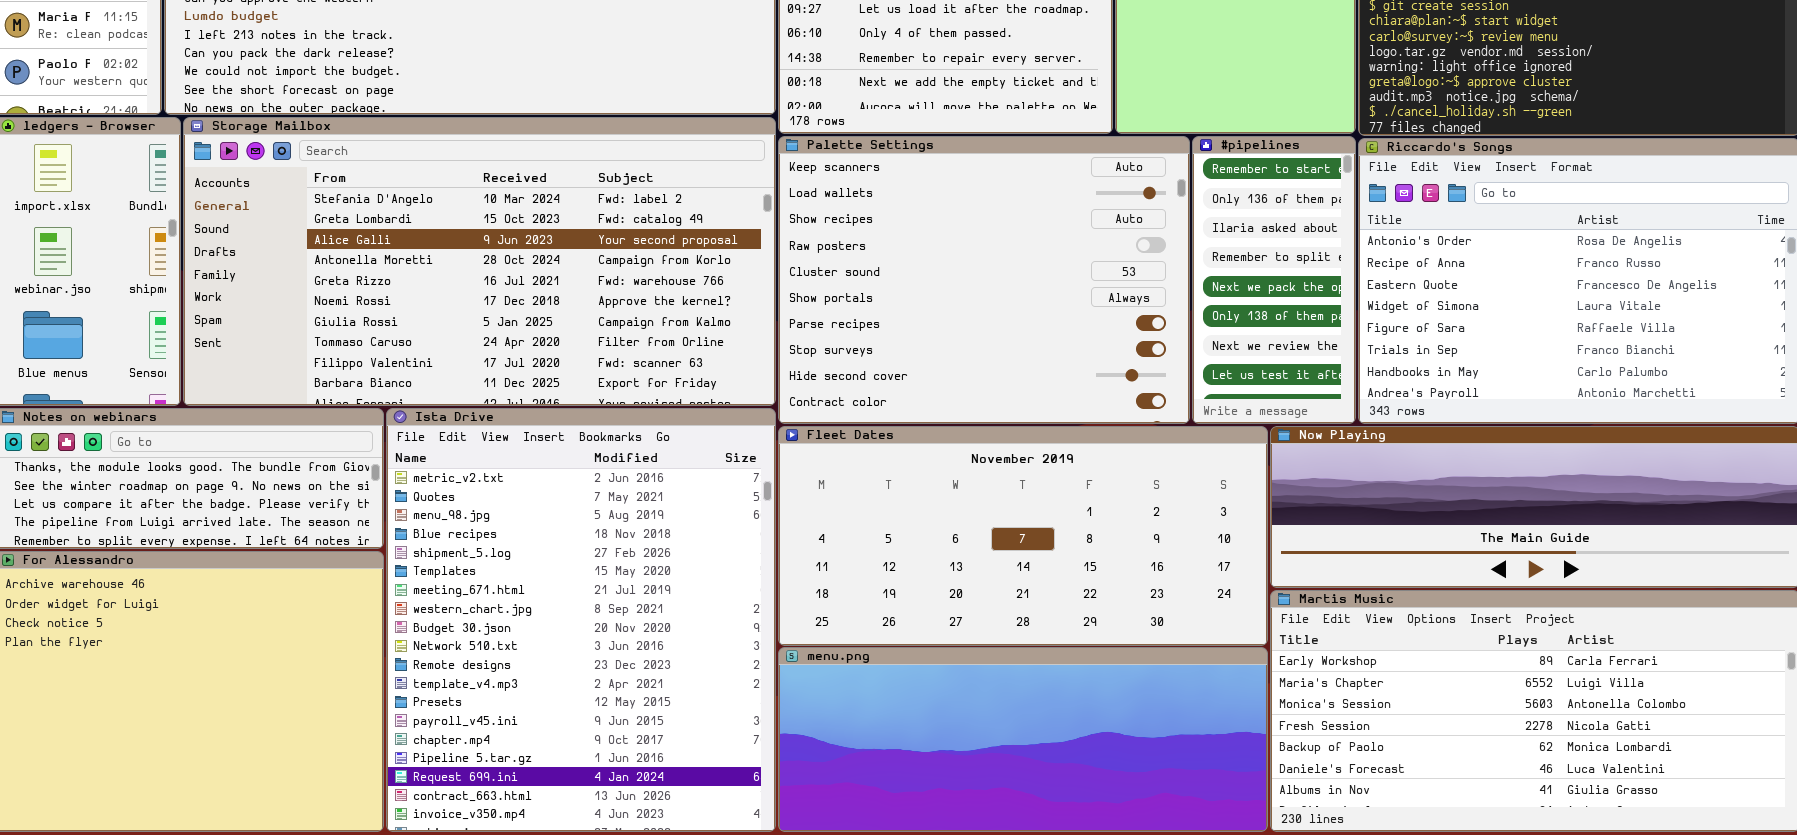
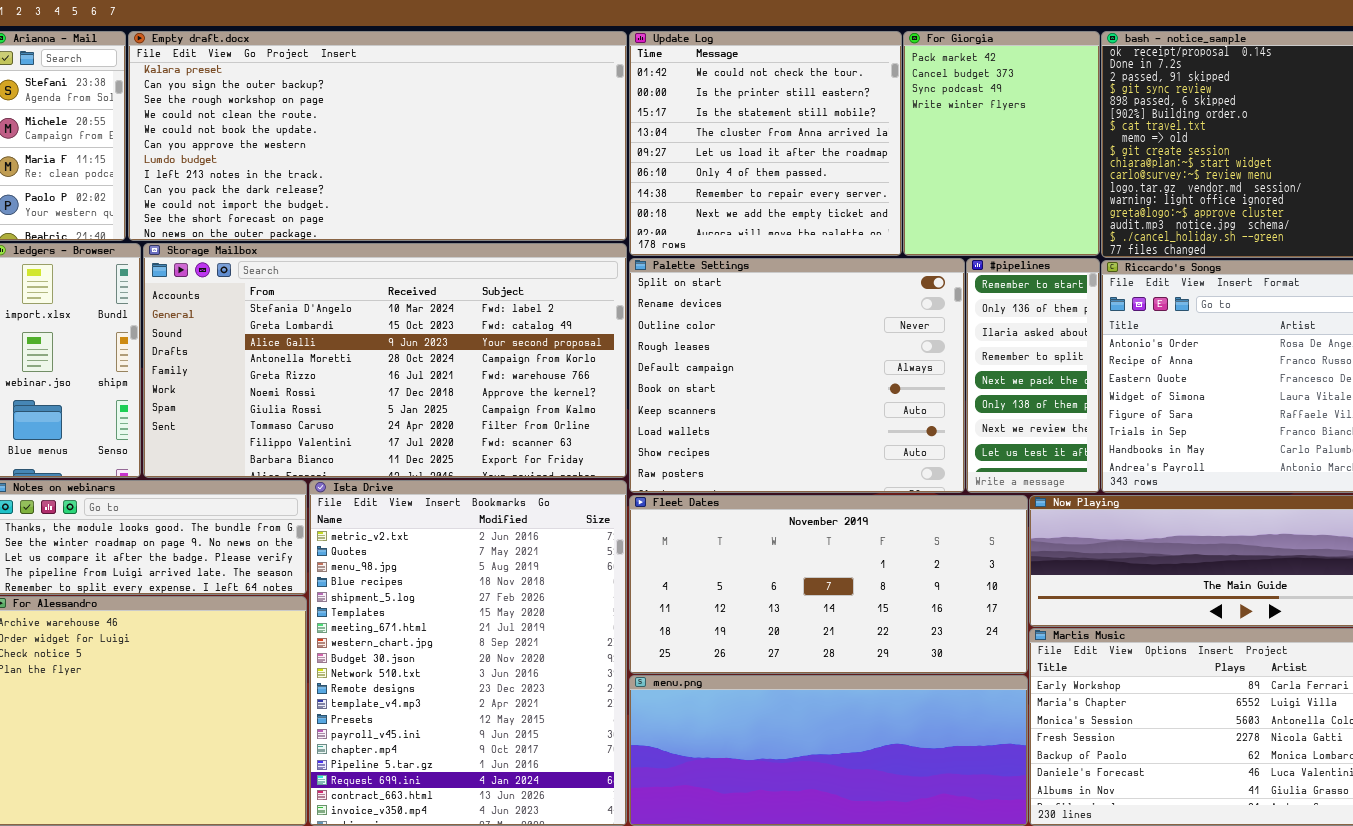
Palette Settings: [778,136,1190,424] -> [629,258,965,493], scrolled up 6 rows

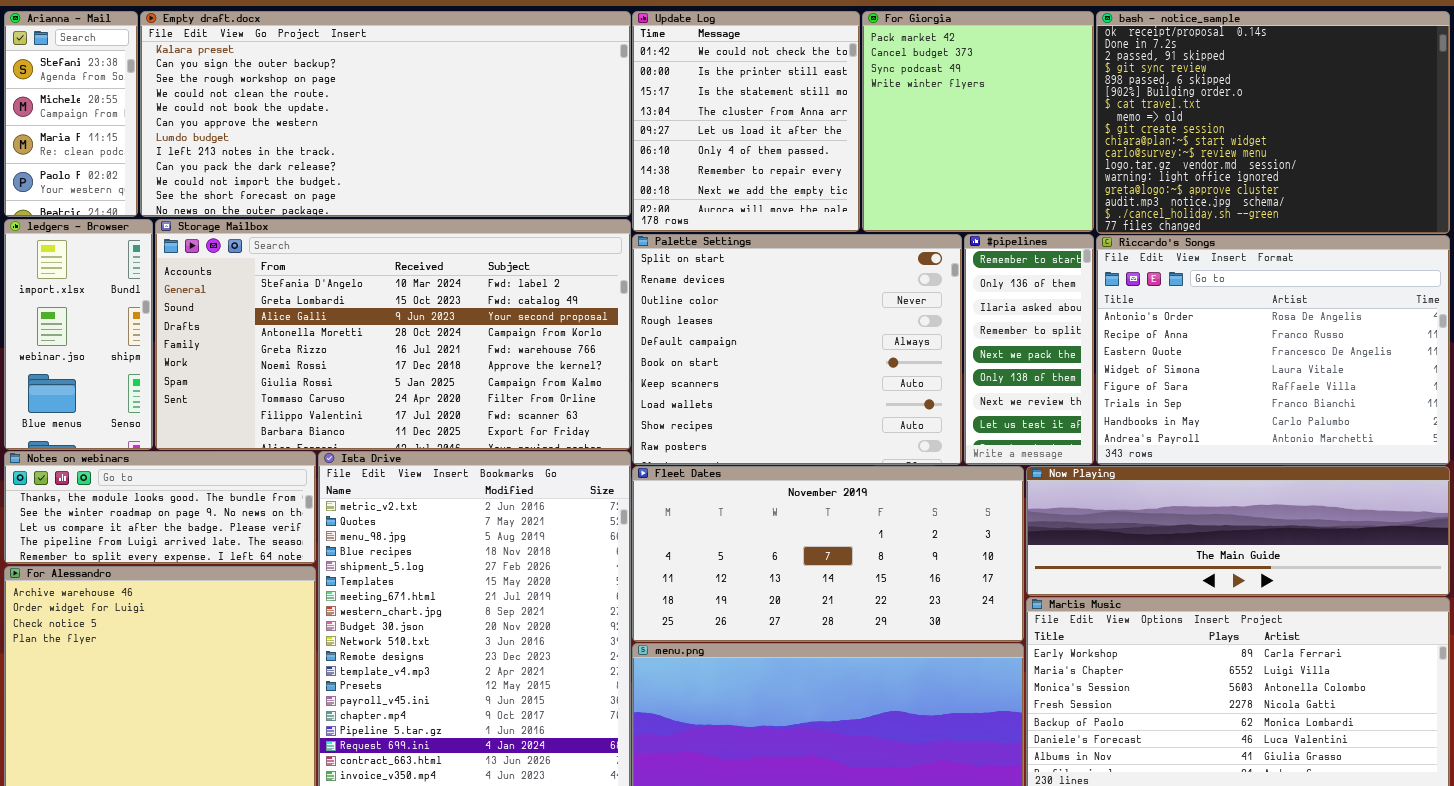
Update Log: [629,31,902,256] -> [632,11,860,232], resized
For Giorgia: [903,31,1100,256] -> [862,11,1094,232], resized

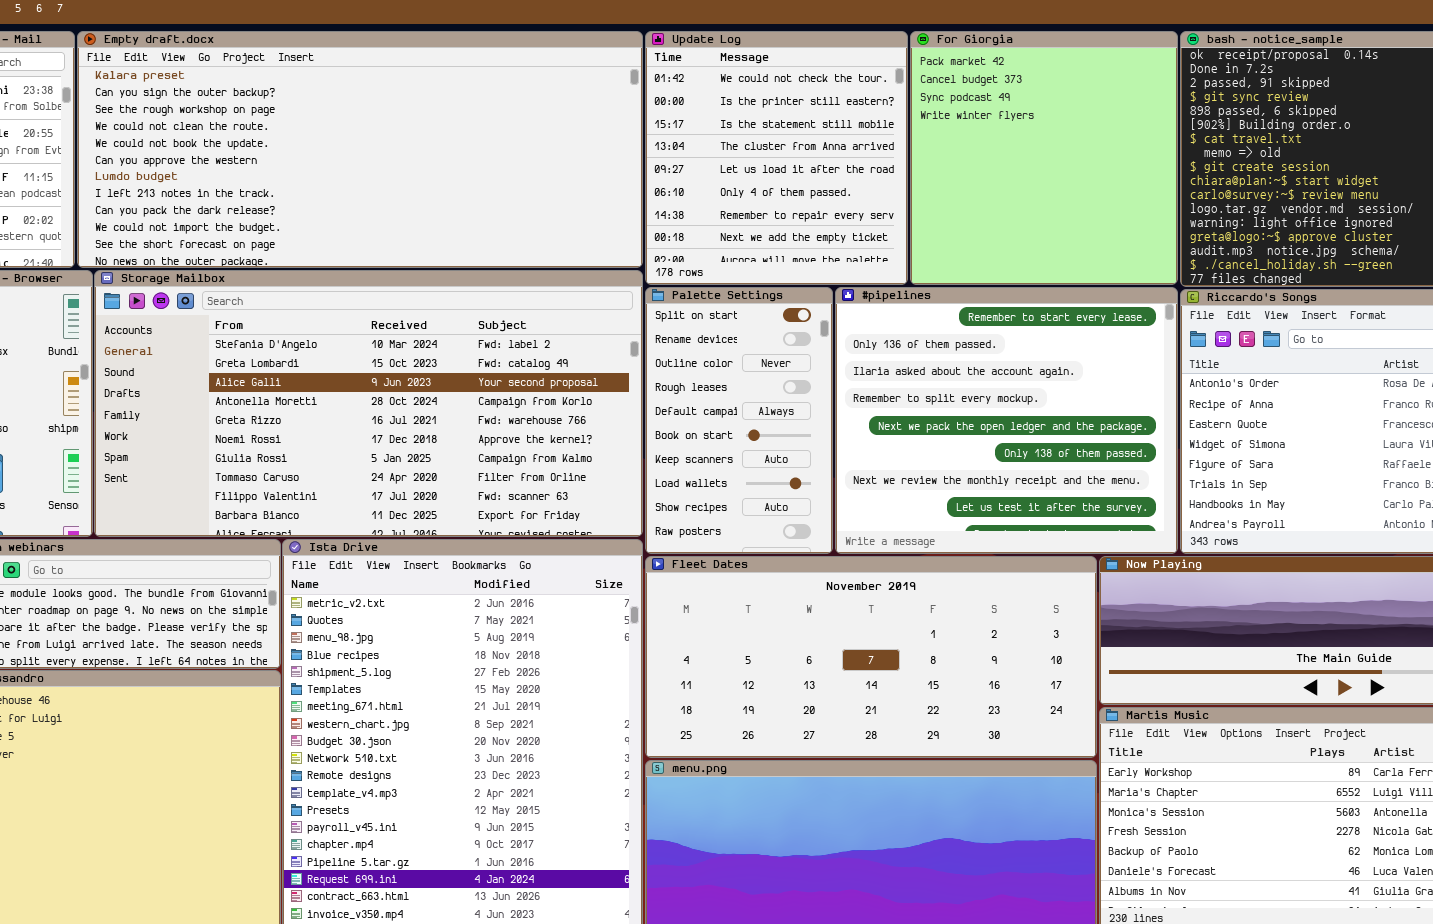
Palette Settings: [632,234,962,465] -> [645,287,833,554], resized
#pipelines: [964,234,1094,465] -> [835,287,1178,554], resized

